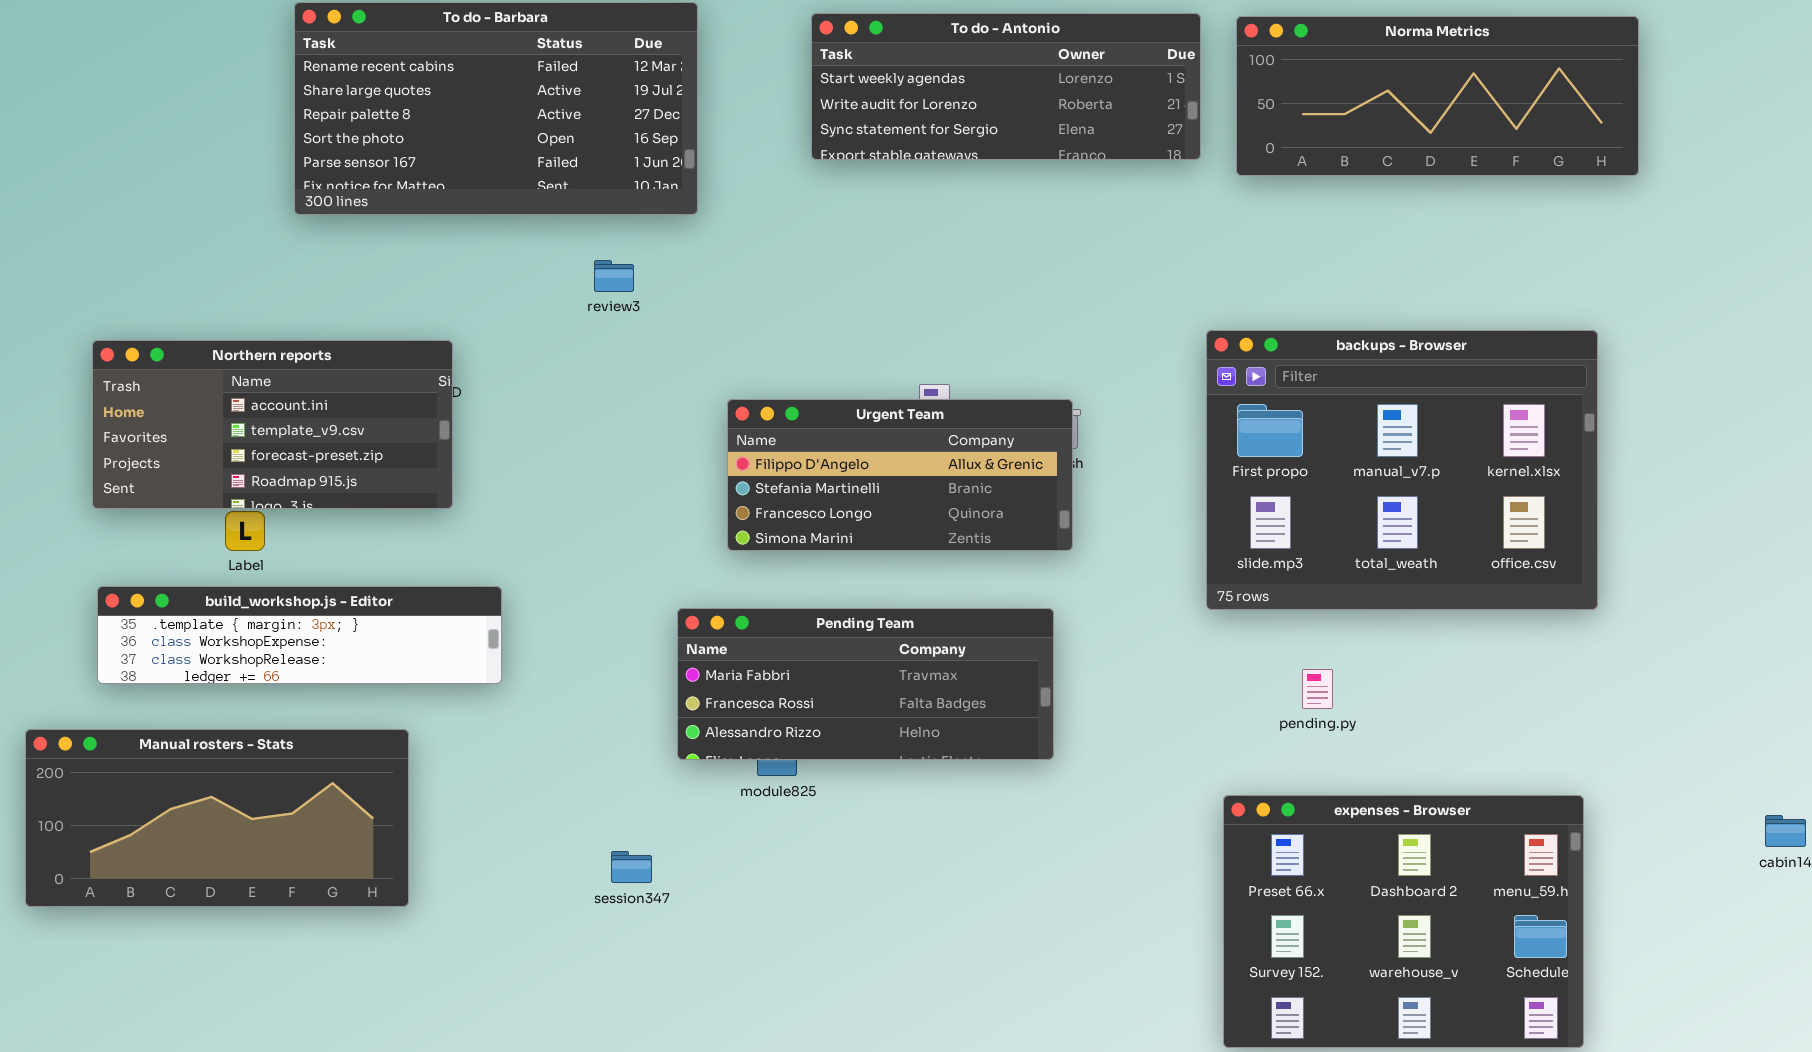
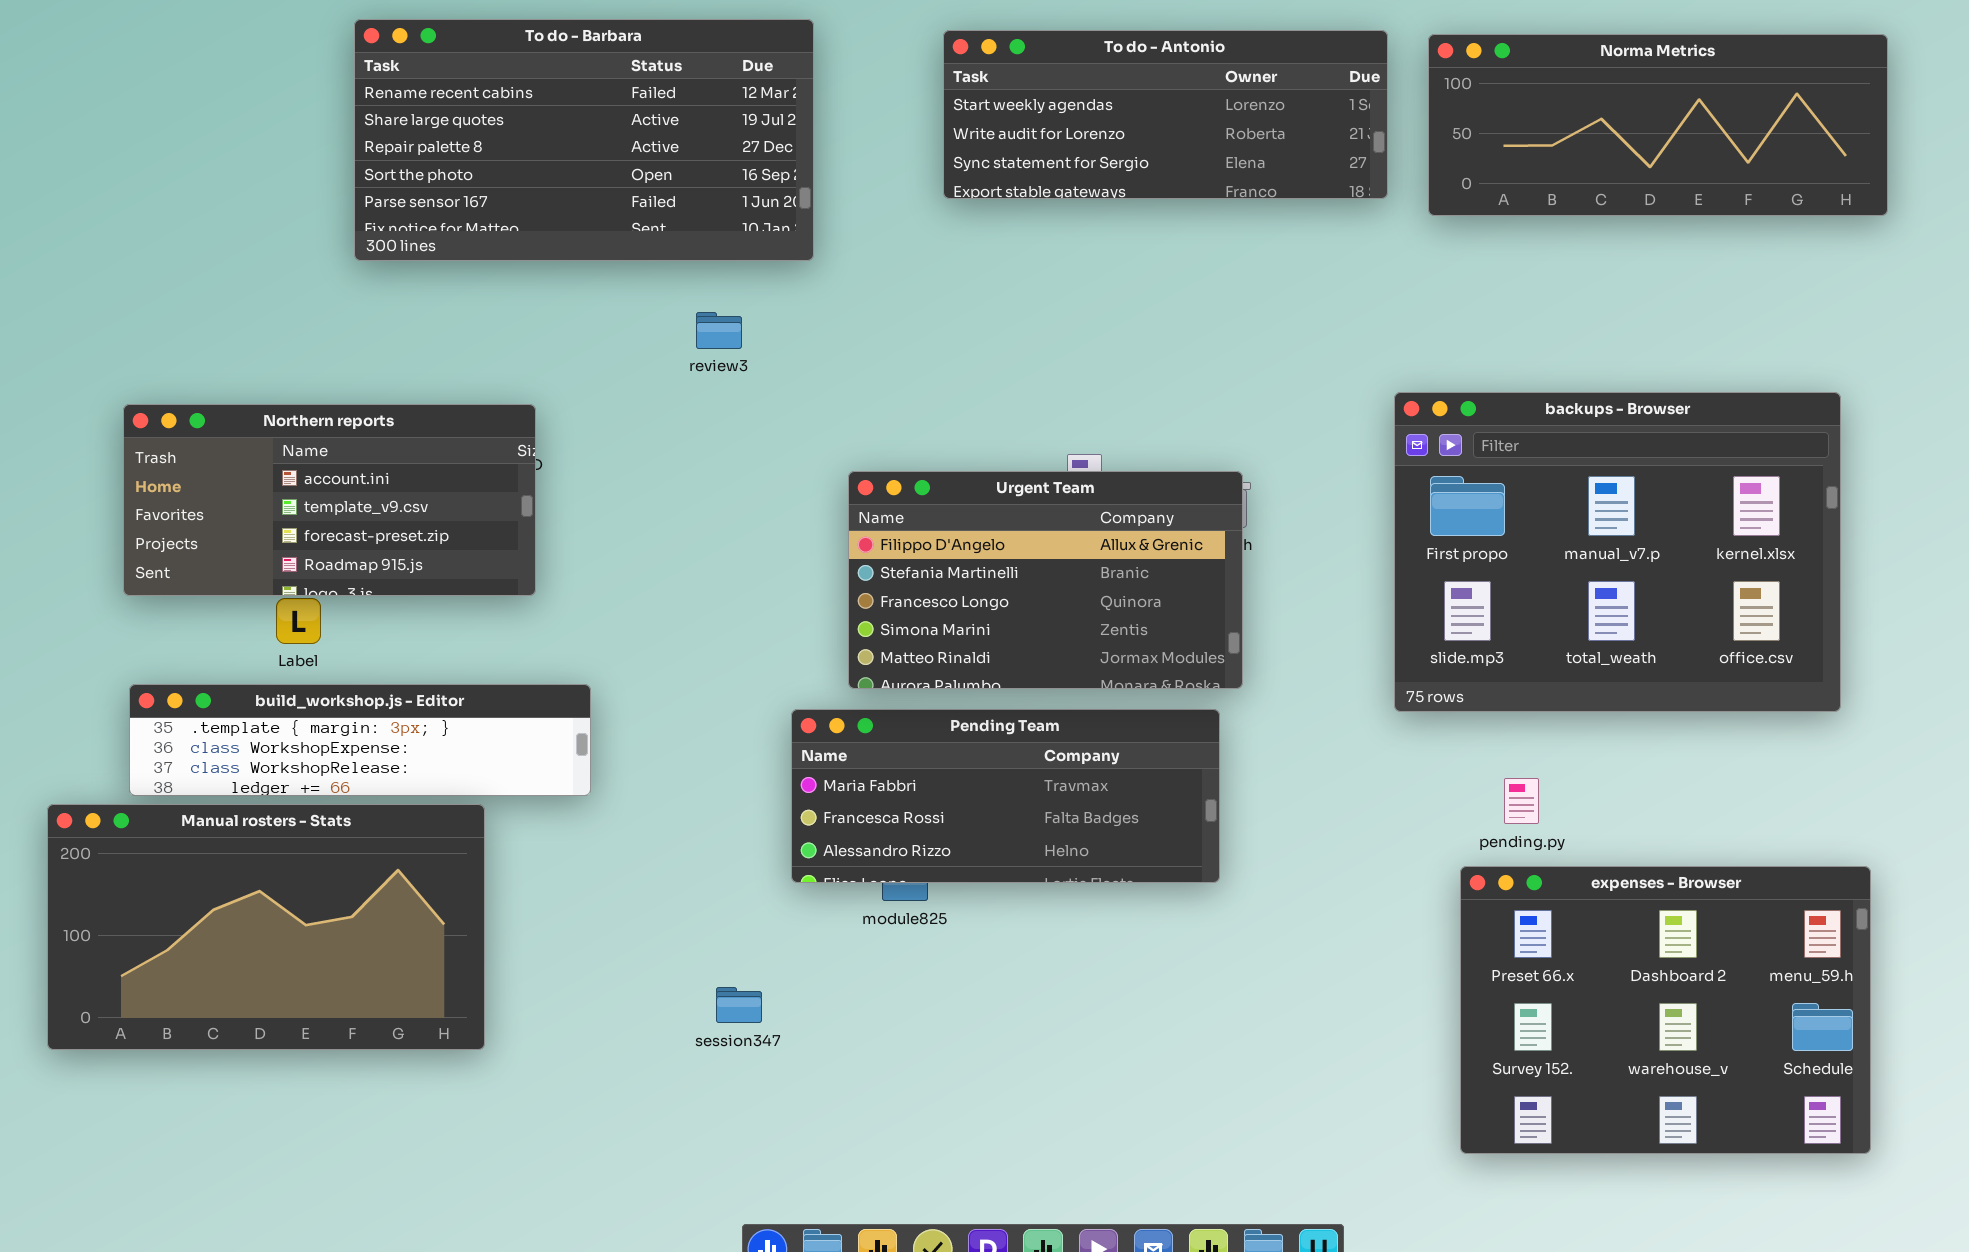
Urgent Team: [727,399,1073,551] -> [848,471,1243,689], resized
Manual rosters - Stats: [25,729,409,907] -> [47,804,485,1050], resized
expenses - Browser: [1223,795,1584,1048] -> [1460,866,1871,1154], moved

